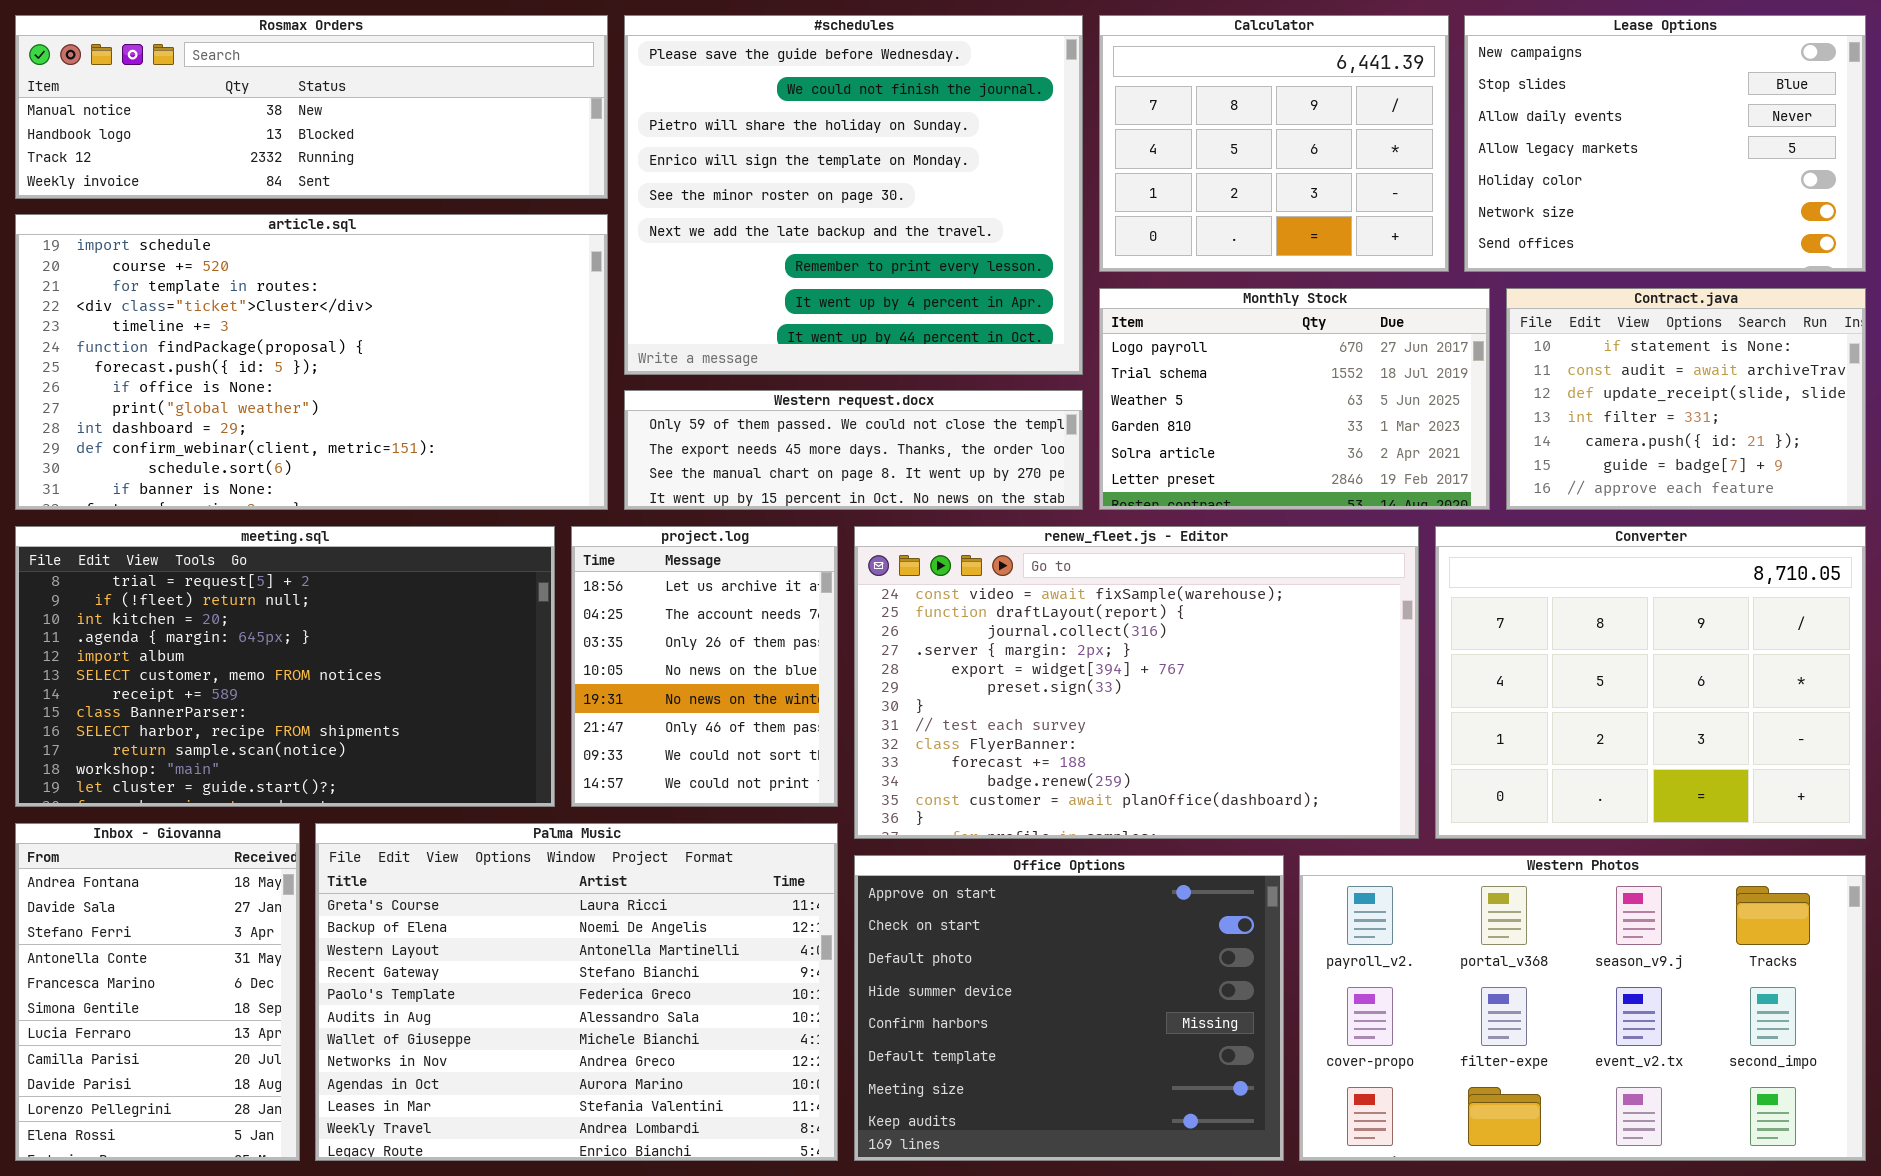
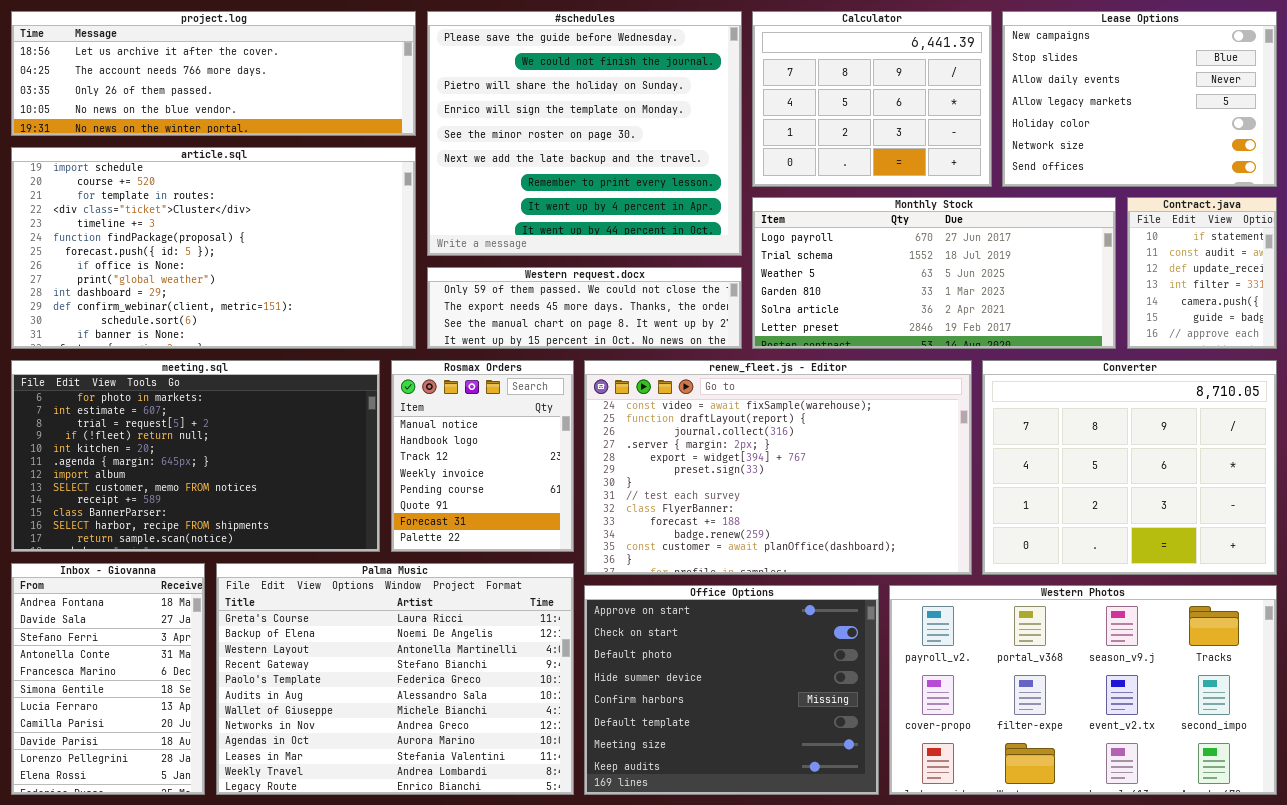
Rosmax Orders: [15,15,608,199] -> [391,360,574,552], moved, resized
Monthly Stock: [1099,288,1490,510] -> [752,197,1116,349], resized
Contract.java: [1506,288,1866,510] -> [1127,197,1277,349], resized
meeting.sql: [15,526,555,807] -> [11,360,380,552], scrolled up 2 rows
project.log: [571,526,838,807] -> [11,11,416,136], moved, resized

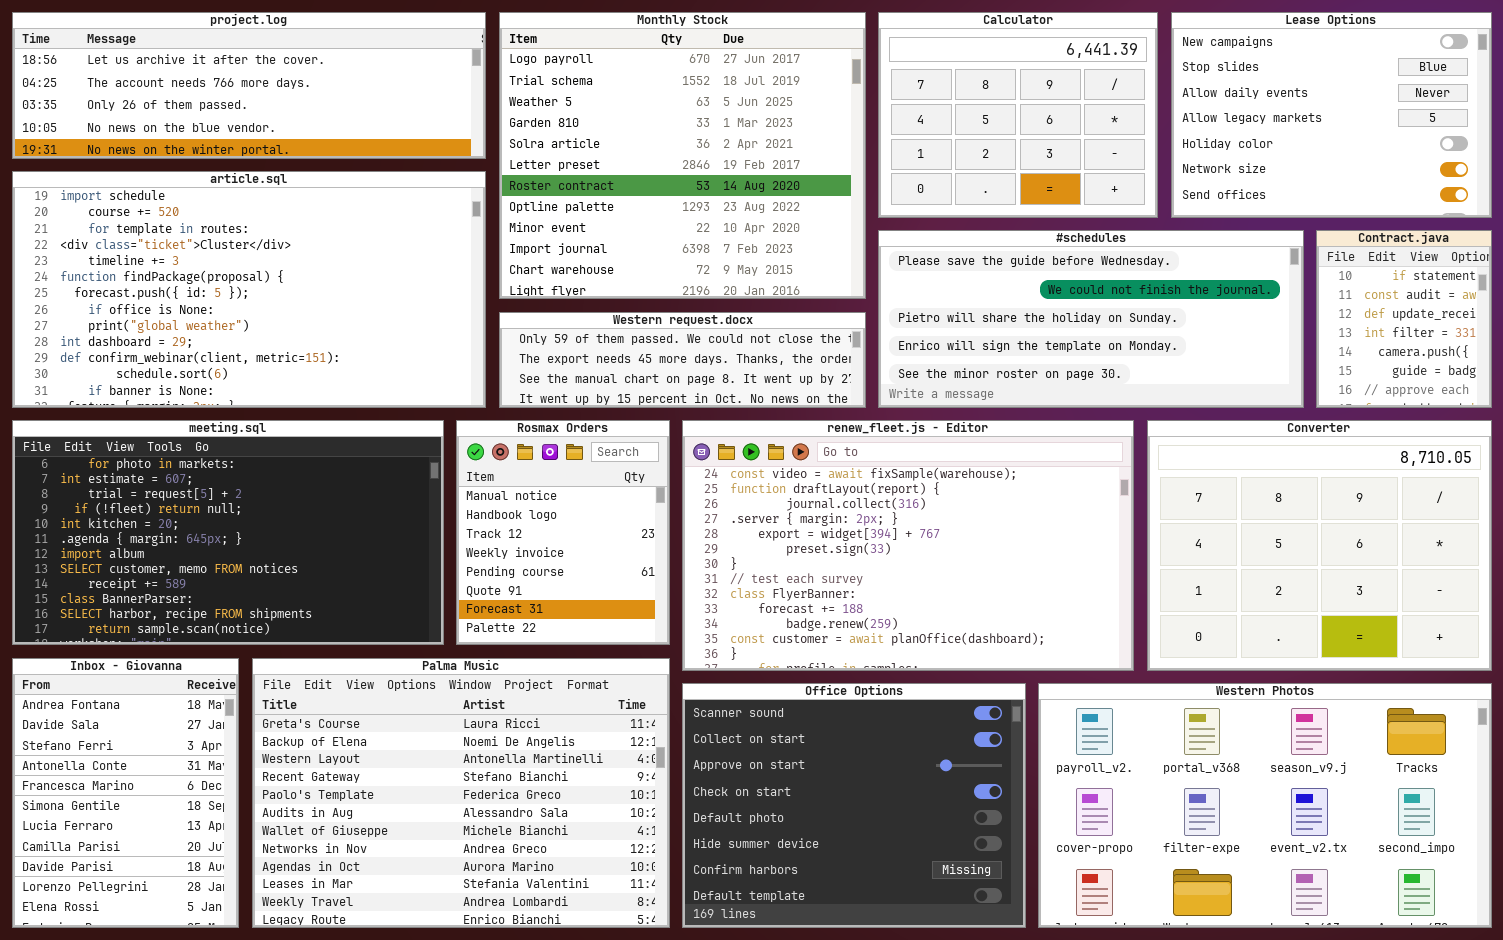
#schedules: [427,11,742,256] -> [878,230,1304,408], moved, resized
Monthly Stock: [752,197,1116,349] -> [499,12,866,299], moved, resized
Office Options: [584,585,879,795] -> [682,683,1026,928], scrolled up 2 rows

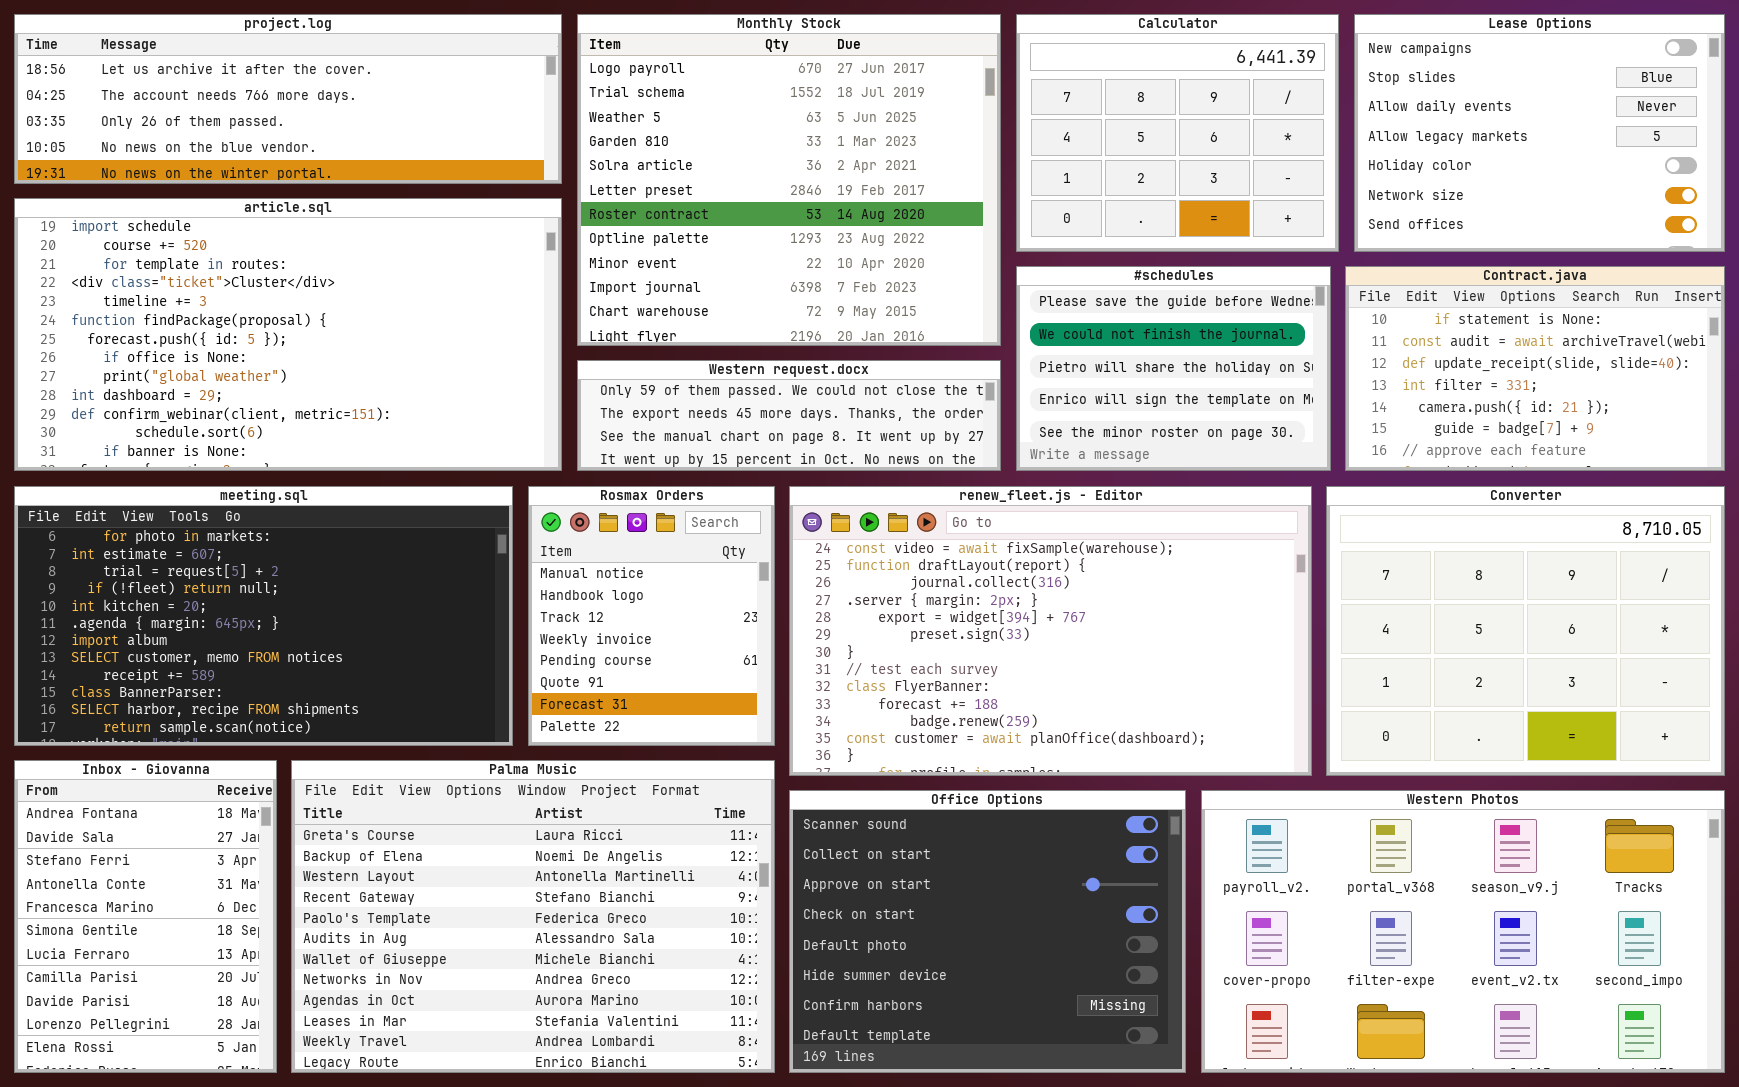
#schedules: [878,230,1304,408] -> [1016,266,1331,471], resized
Contract.java: [1316,230,1492,408] -> [1345,266,1725,471], resized

